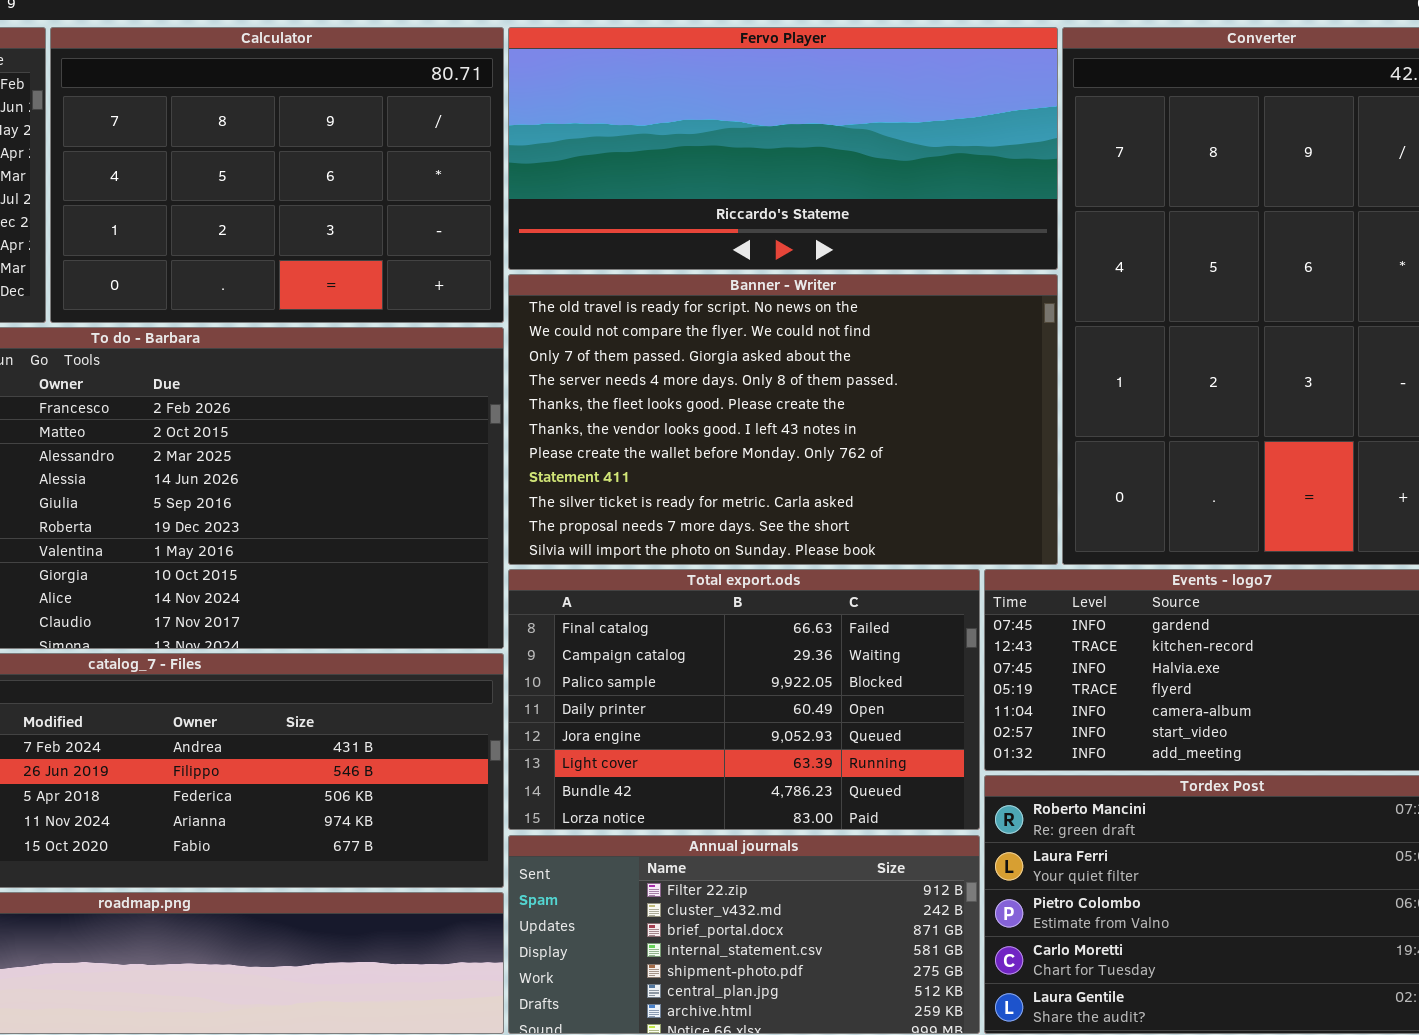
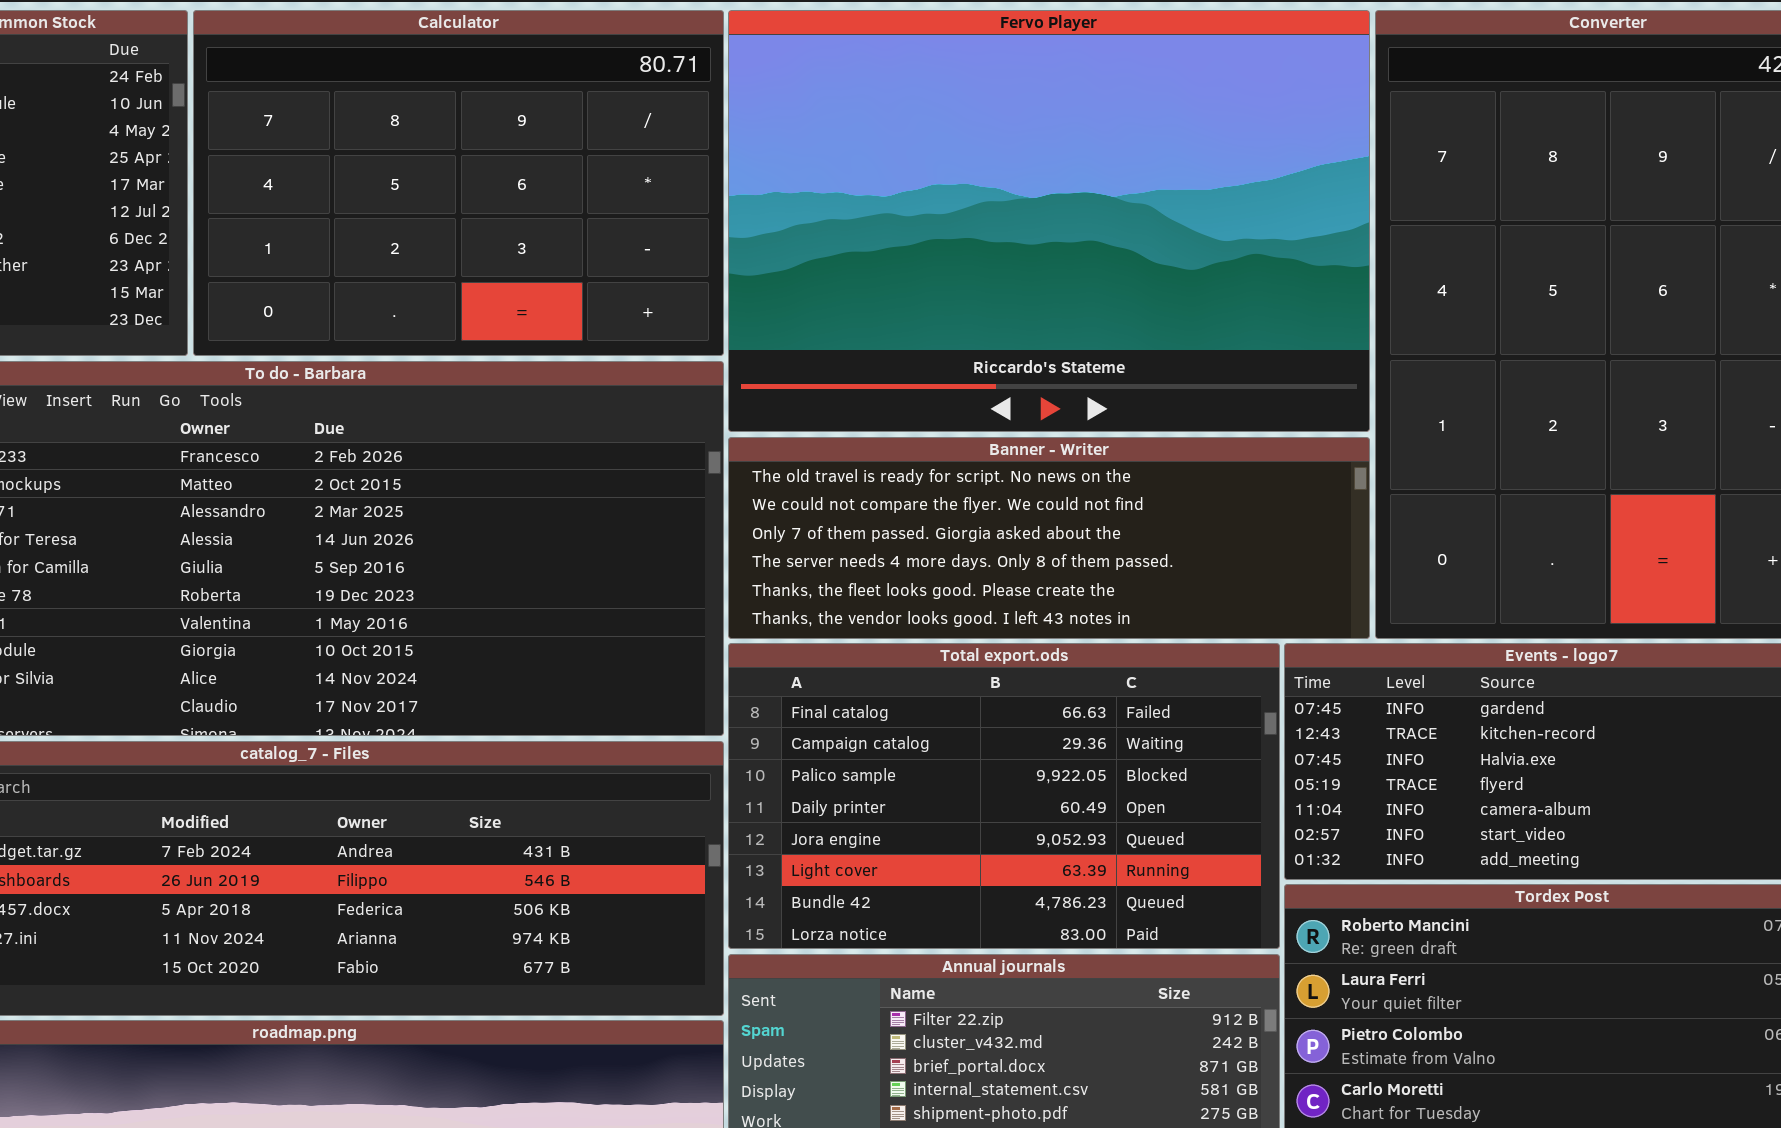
Fervo Player: [508,27,1058,270] -> [728,10,1370,432], resized
Banner - Writer: [508,274,1058,565] -> [728,437,1370,639], resized

